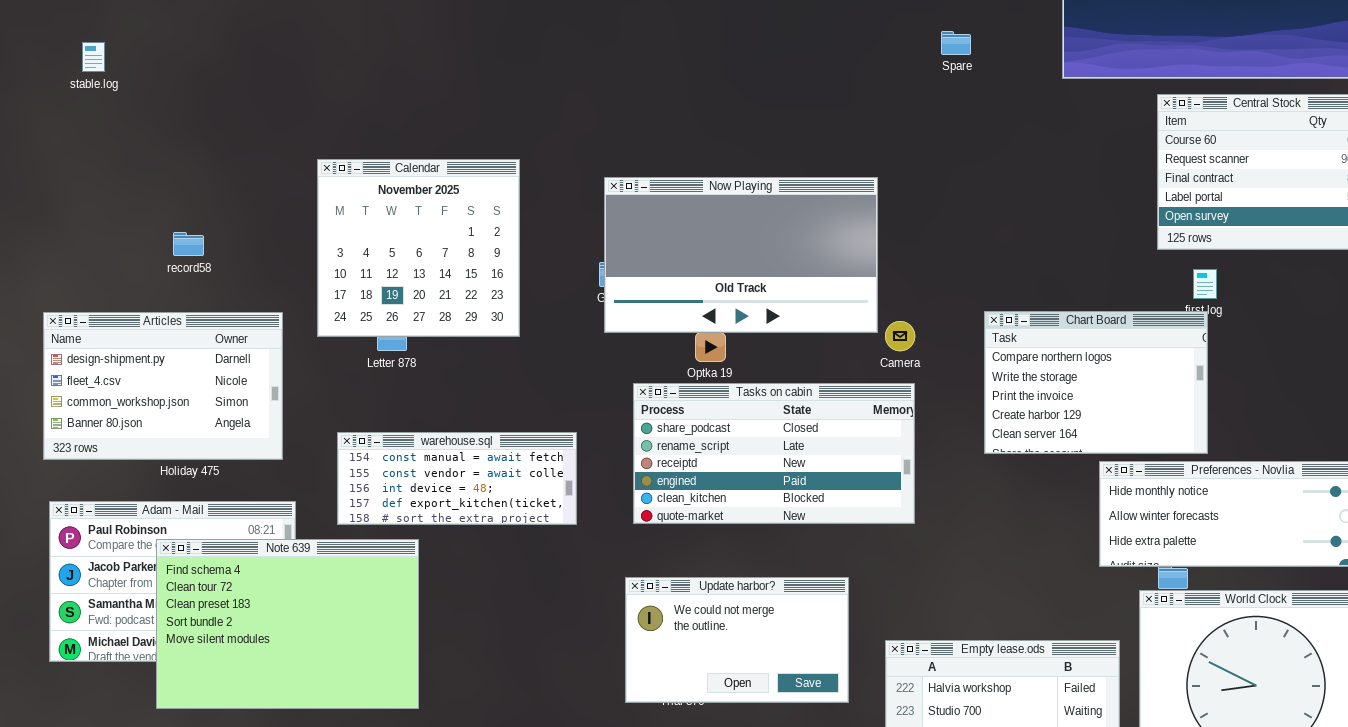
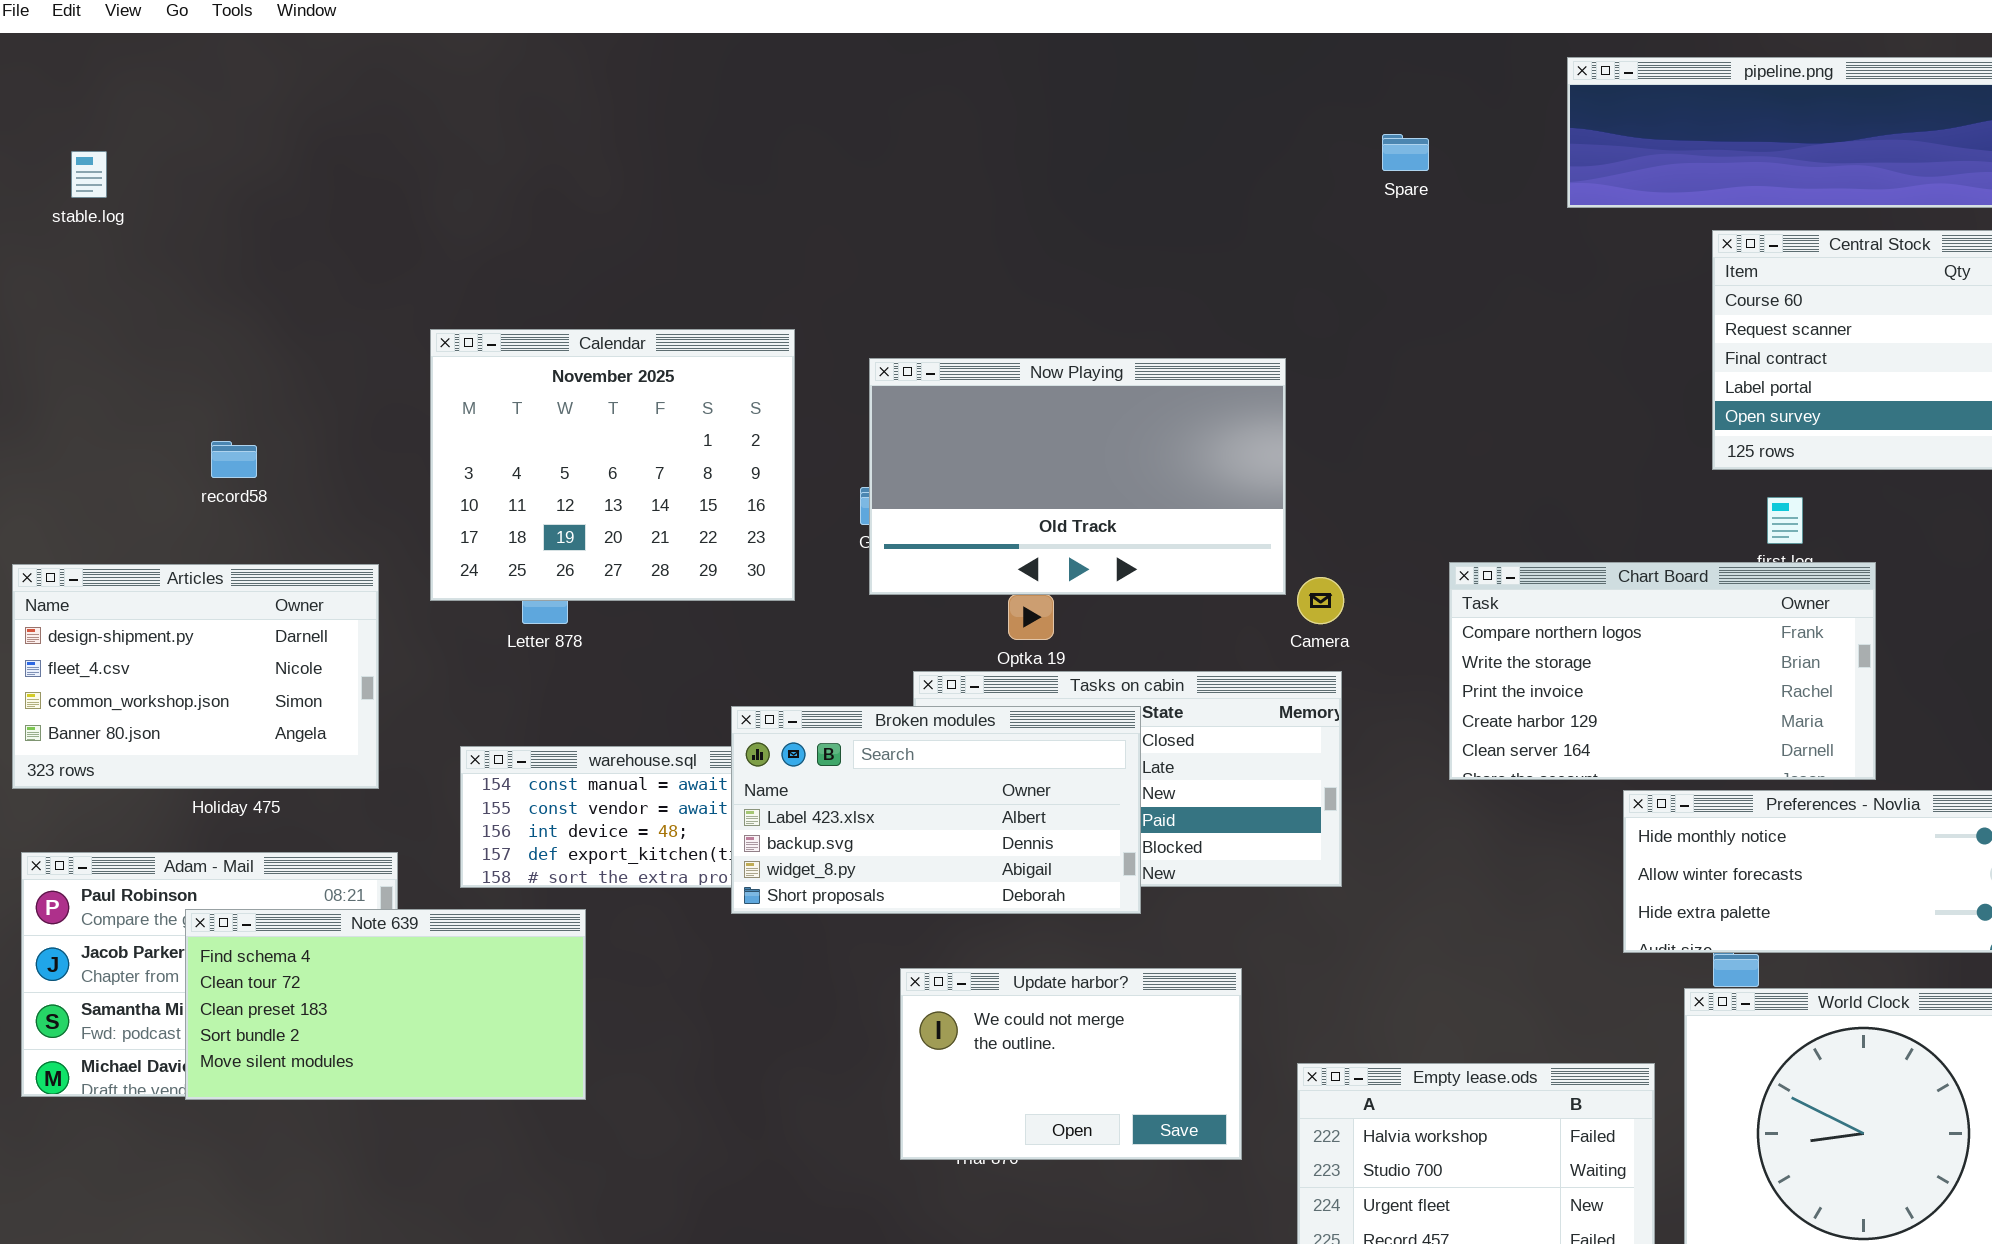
Calendar: [317,159,520,337] -> [430,329,795,601], resized
Chart Board: [984,311,1208,454] -> [1449,562,1876,780], resized
Broken modules: none -> [731,706,1141,914], opened
Note 639: [156,539,419,709] -> [185,909,586,1100], resized

